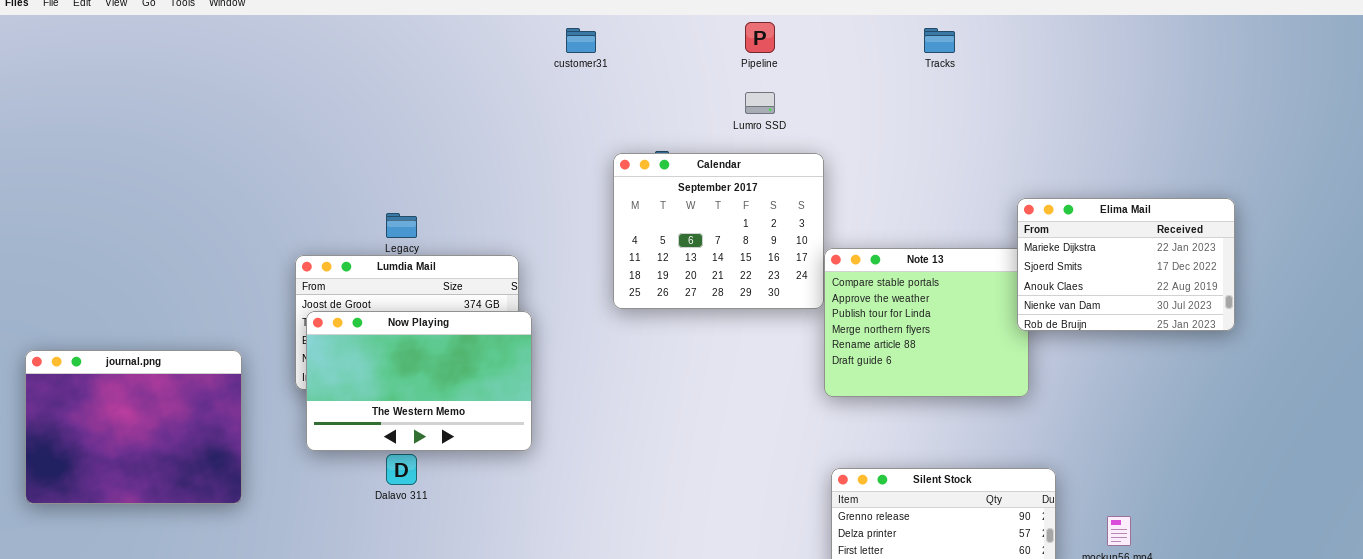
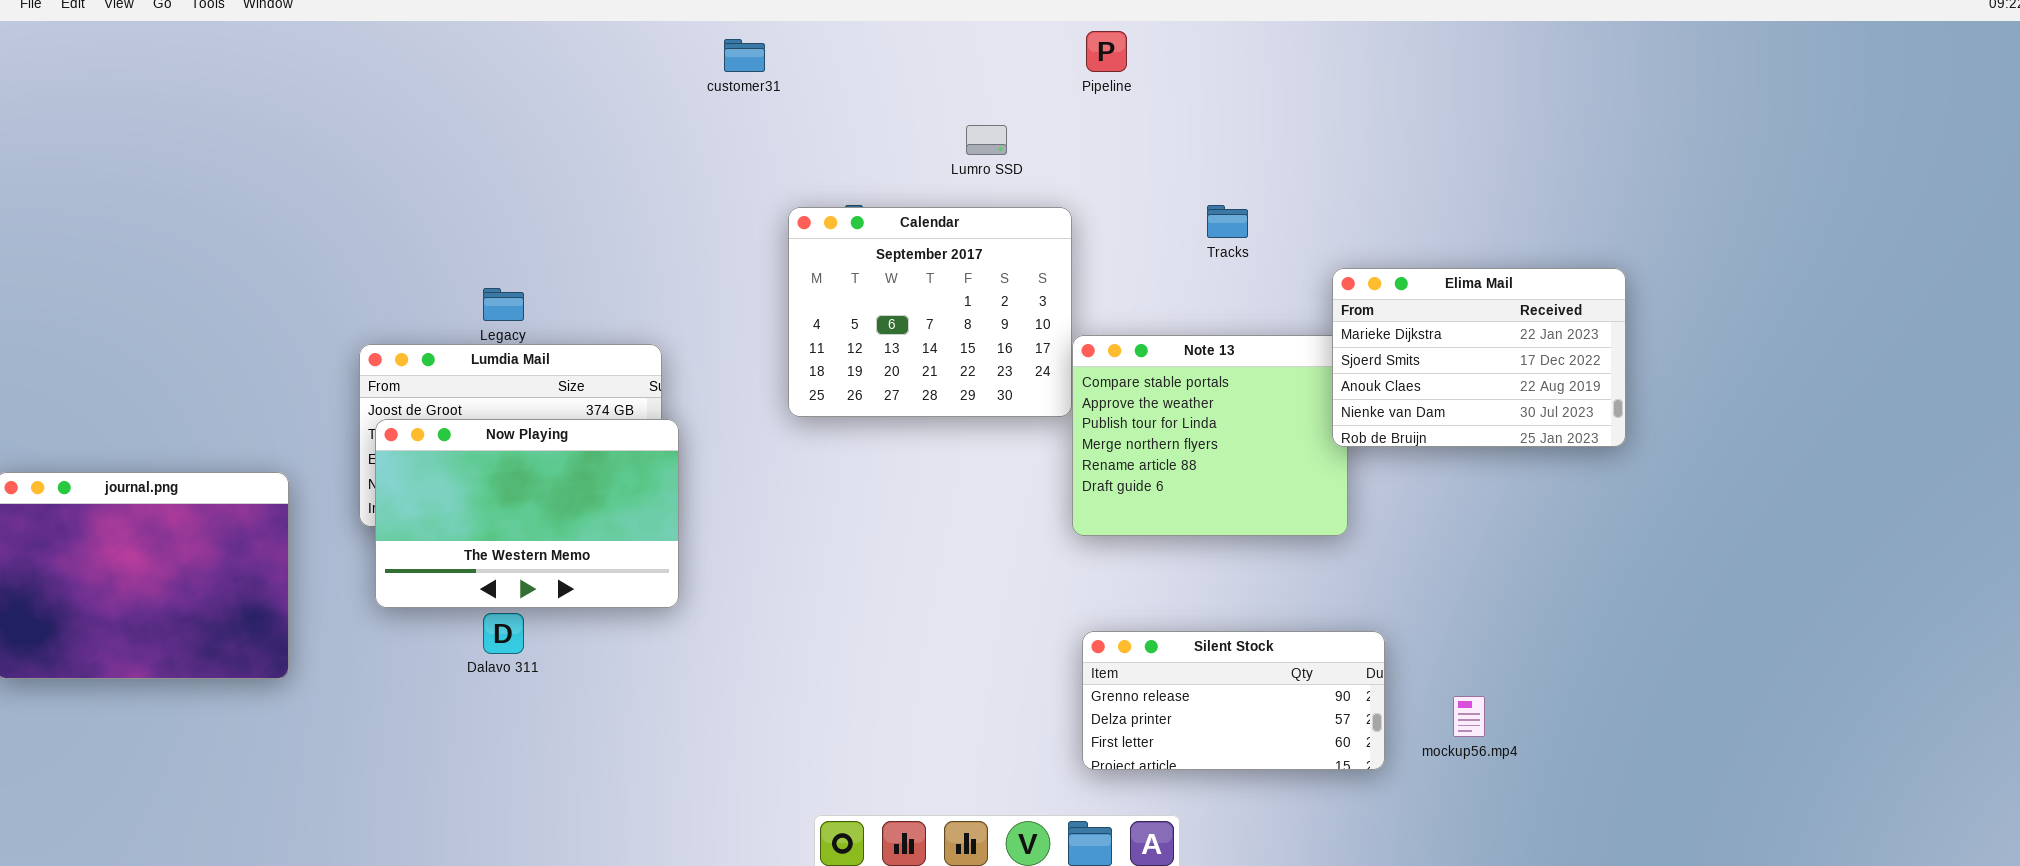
Pipeline: [745,22,775,53] -> [1086,31,1127,72], moved
Tracks: [924,28,955,53] -> [1207,205,1248,238], moved

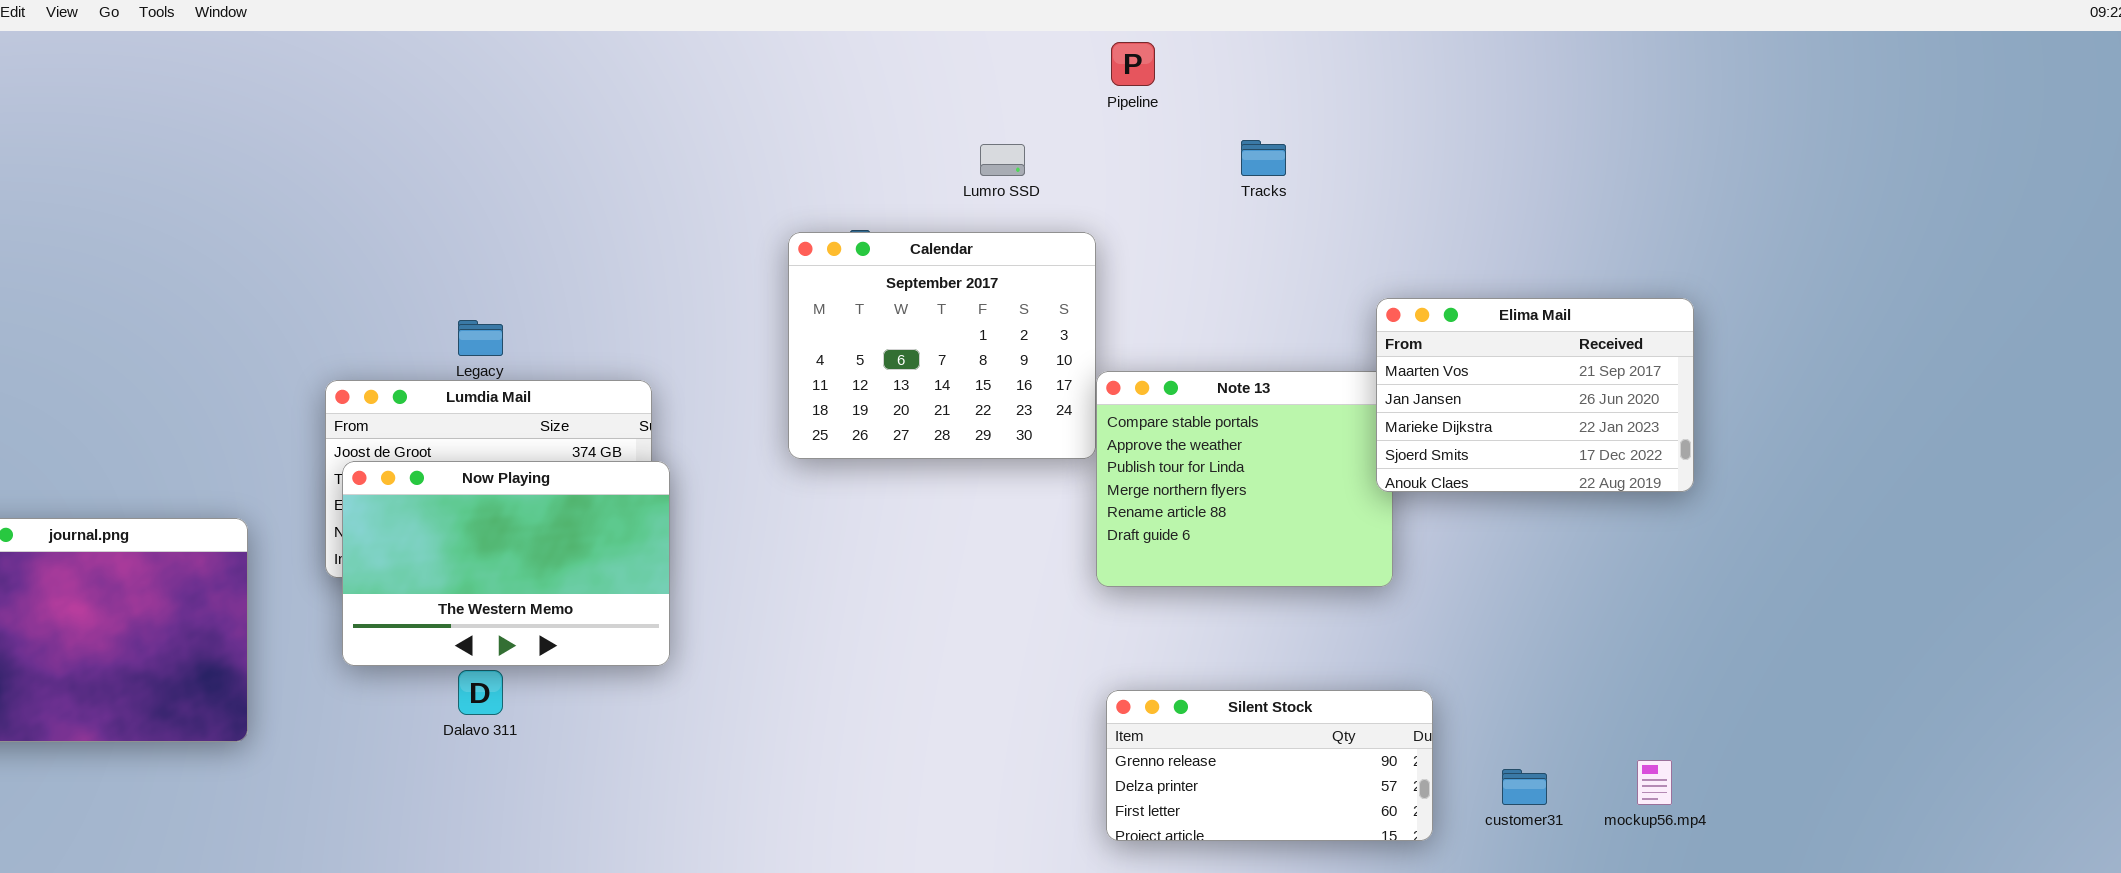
customer31: [724,39,765,72] -> [1502,769,1547,805], moved
Tracks: [1207,205,1248,238] -> [1241,140,1286,176], moved
Elima Mail: [1332,268,1626,447] -> [1376,298,1694,492], scrolled up 2 rows
mockup56.mp4: [1453,696,1485,737] -> [1637,760,1672,805], moved

